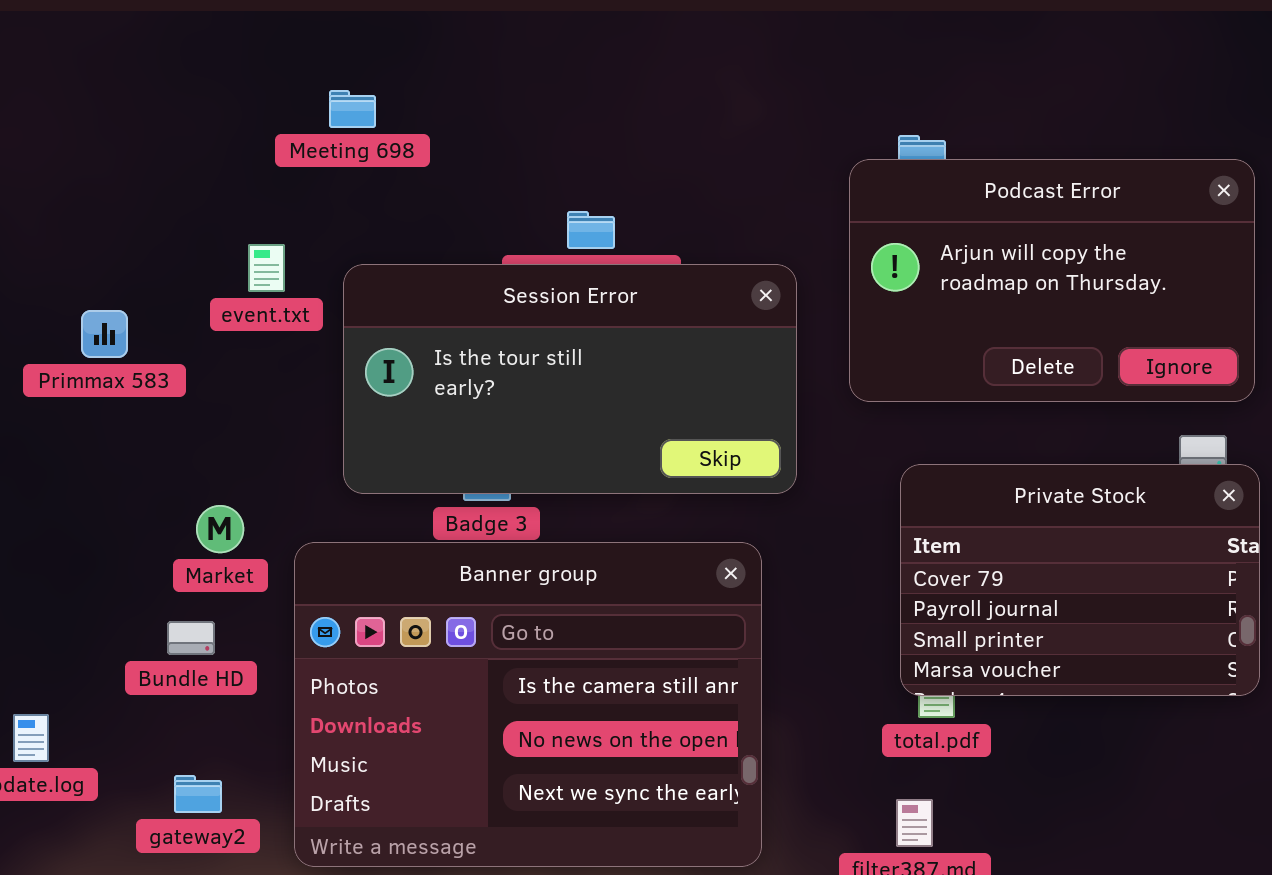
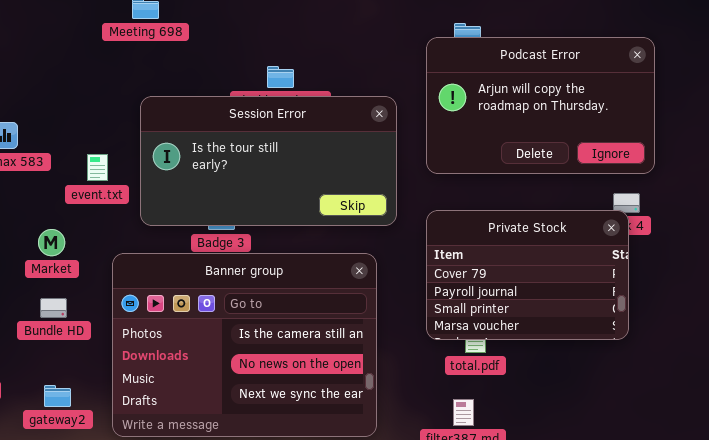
event.txt: [248,244,285,292] -> [87,154,108,181], moved
Private Stock: [900,464,1260,696] -> [426,210,629,340], moved
Market: [196,505,244,553] -> [38,229,65,256], moved

